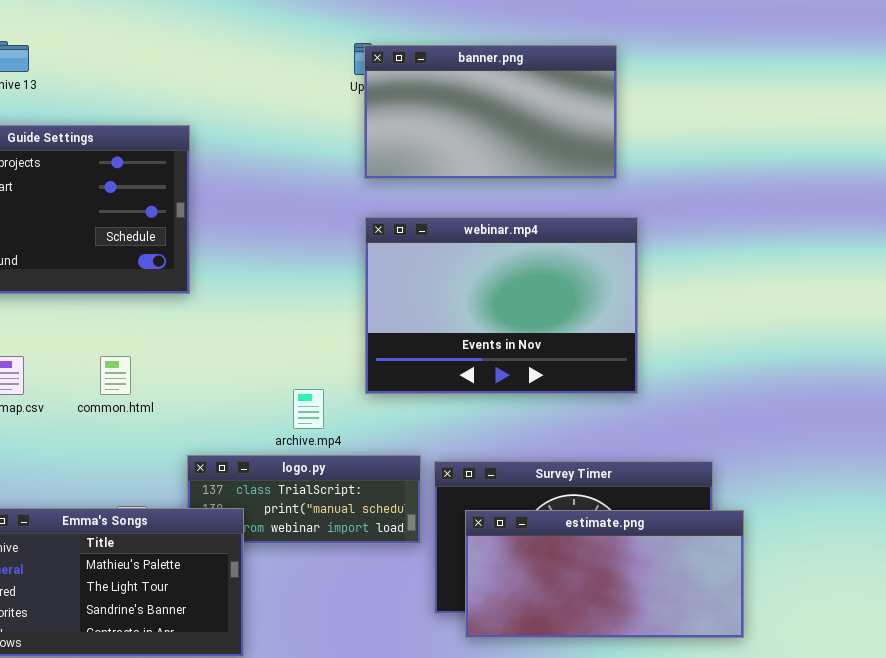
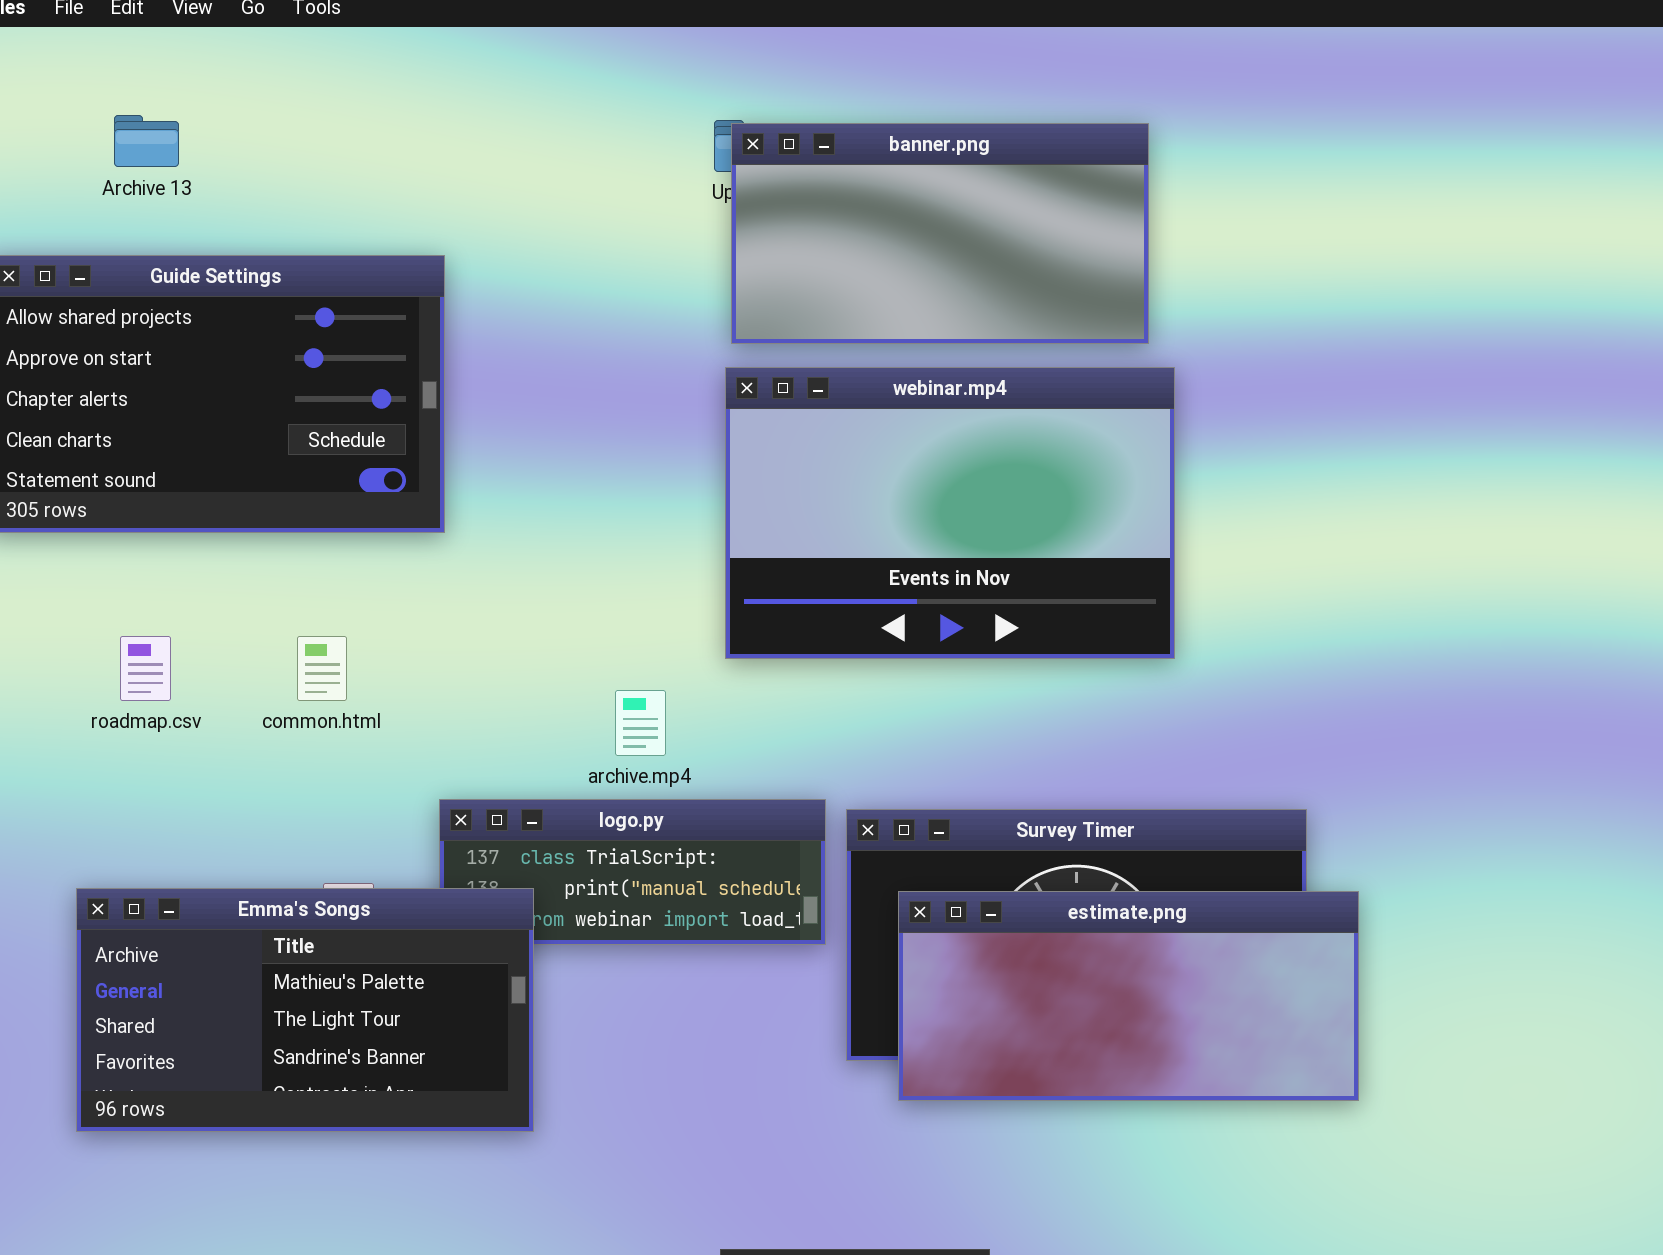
webinar.mp4: [365,217,638,394] -> [725,367,1175,659], moved

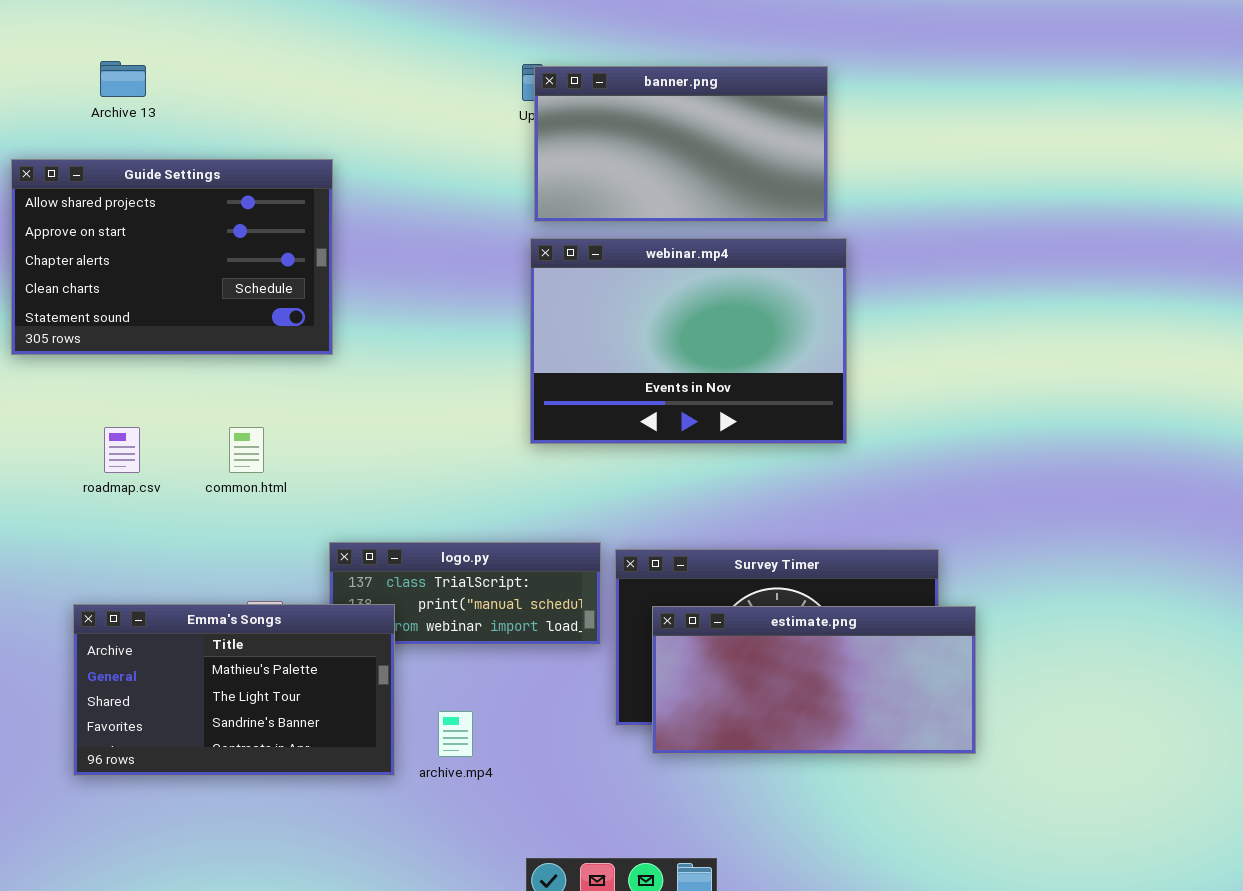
archive.mp4: [615,690,666,756] -> [438,711,473,757], moved

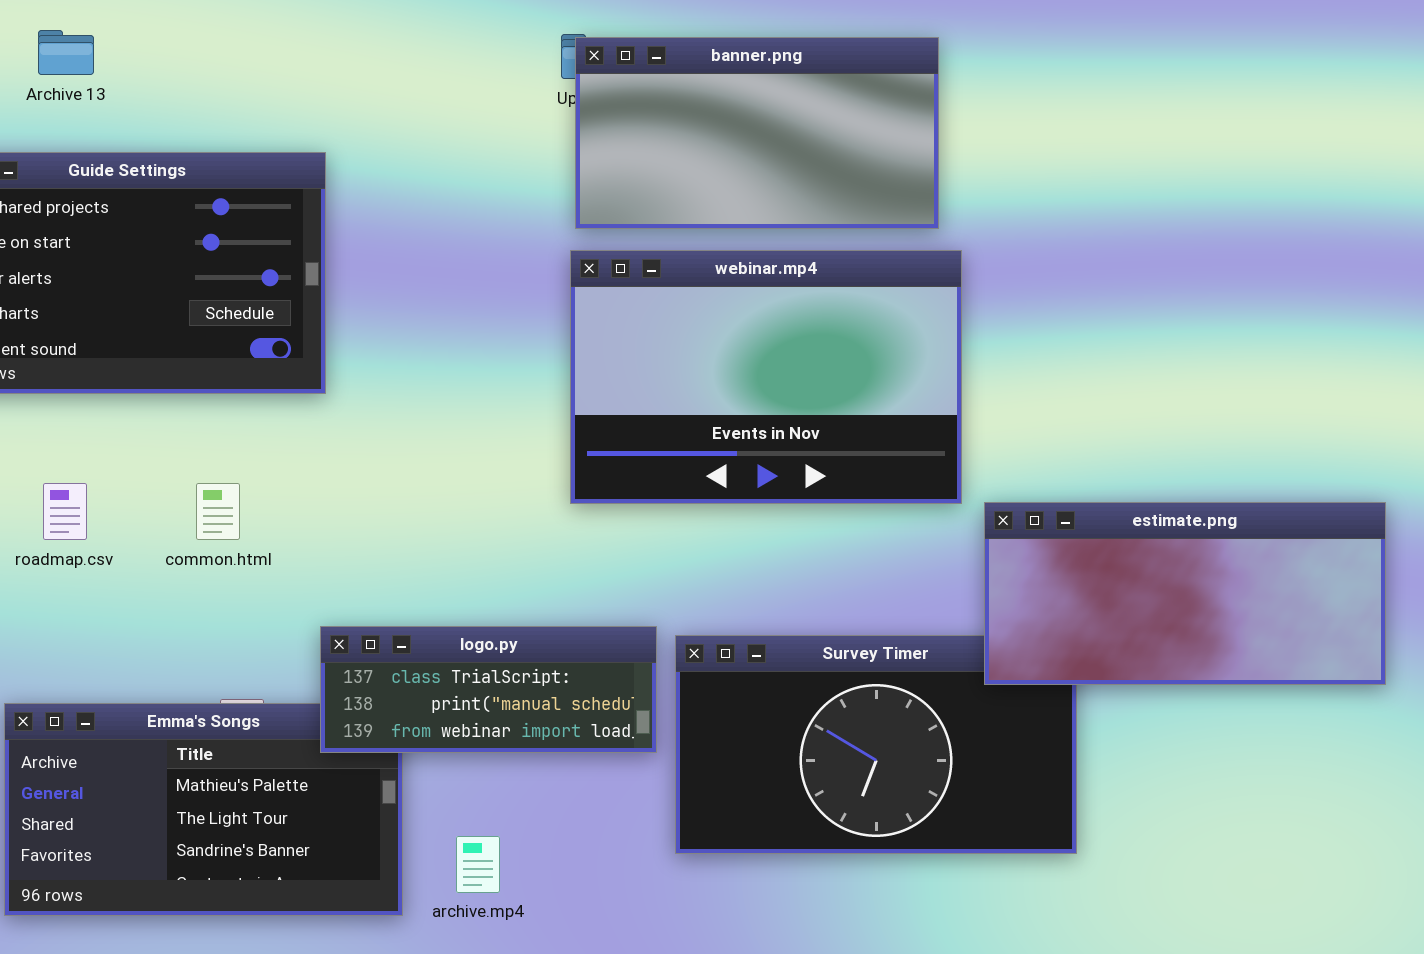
logo.py: [329,542,601,645] -> [320,626,657,753], raised
estimate.png: [652,606,976,754] -> [984,502,1386,685], moved

